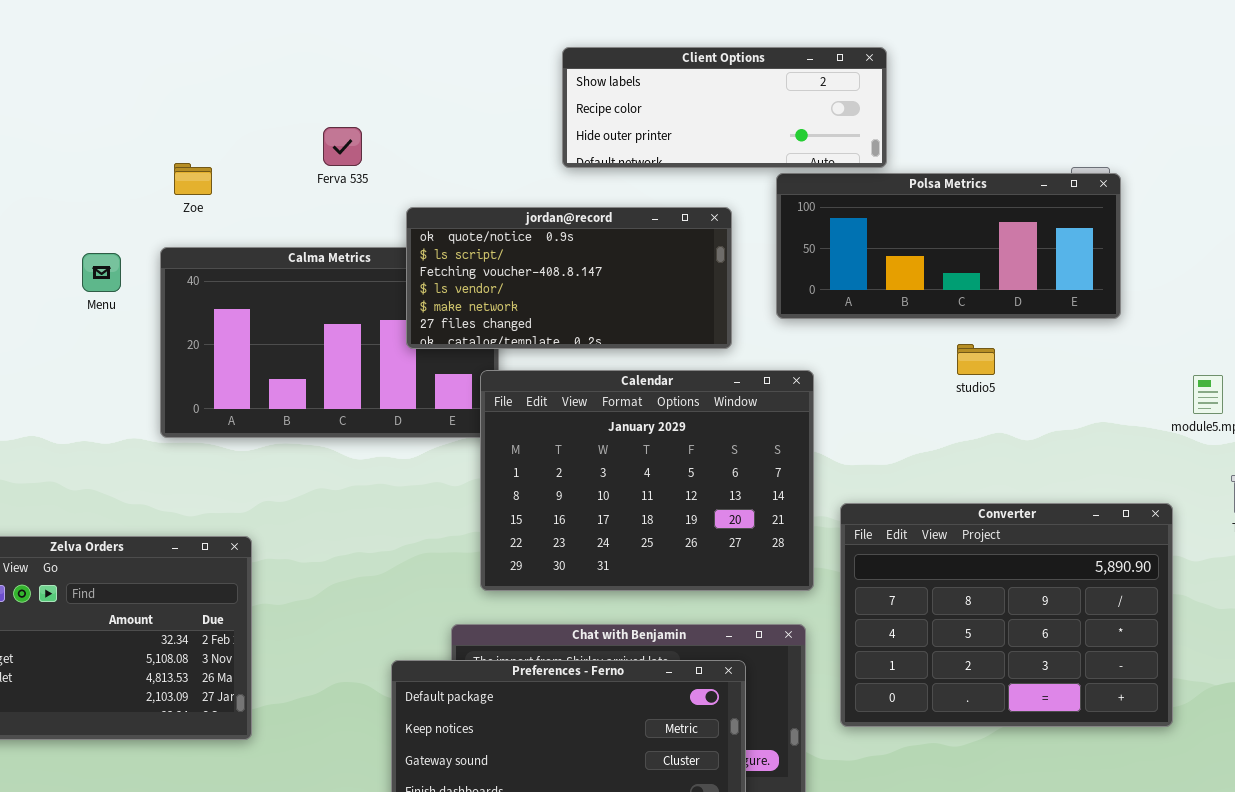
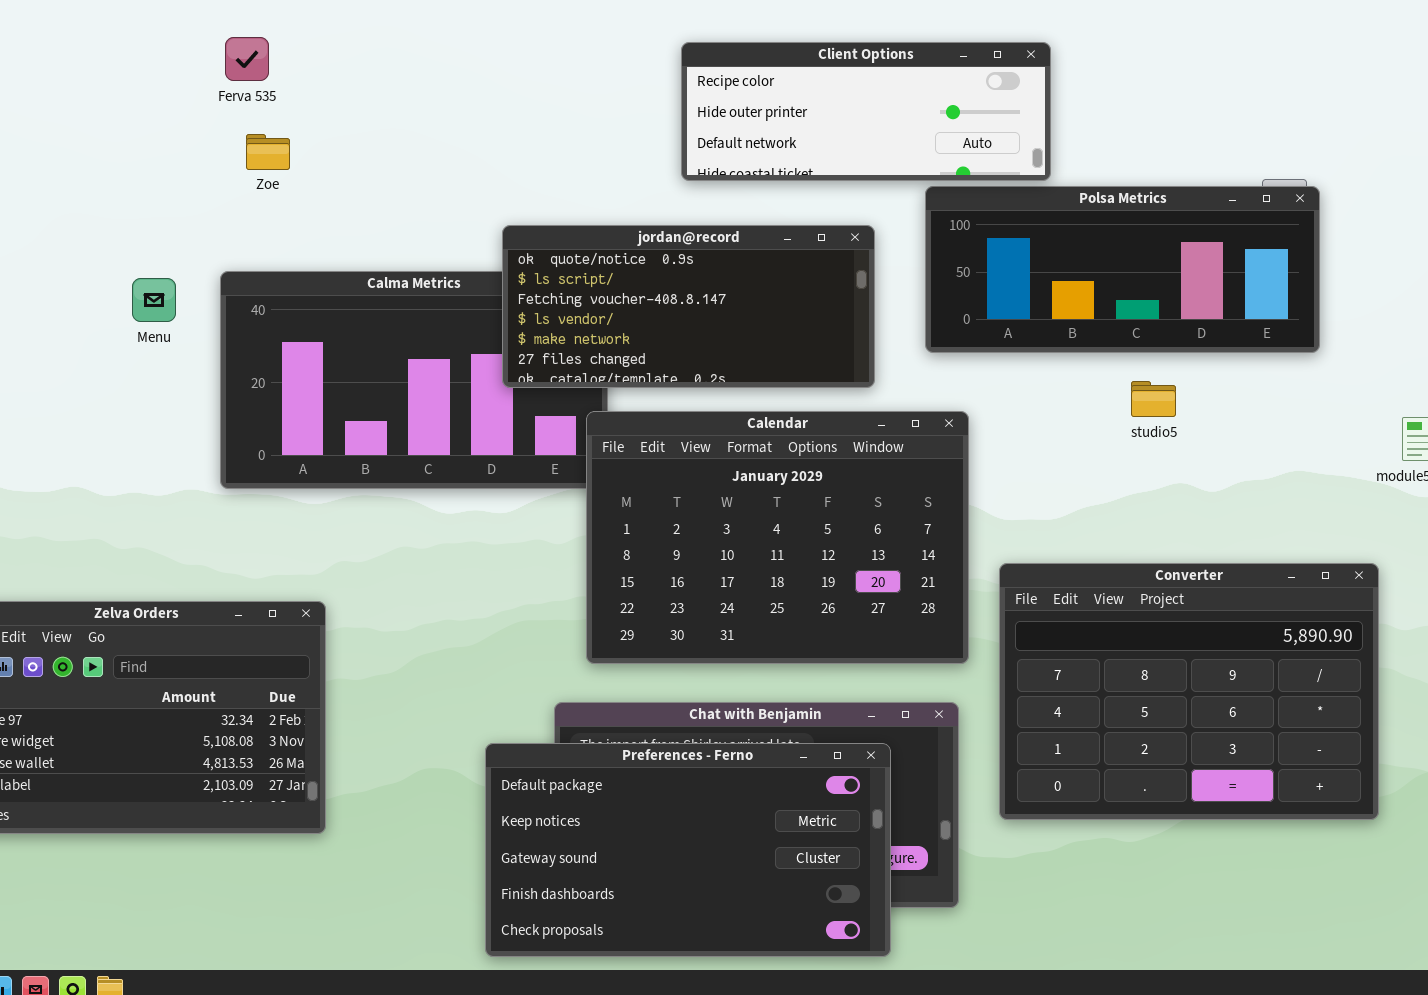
Client Options: [562,47,887,168] -> [681,42,1051,181], scrolled down 1 row
Ferva 535: [323,127,362,166] -> [225,37,269,81], moved
Zoe: [174,163,212,195] -> [246,134,290,170], moved

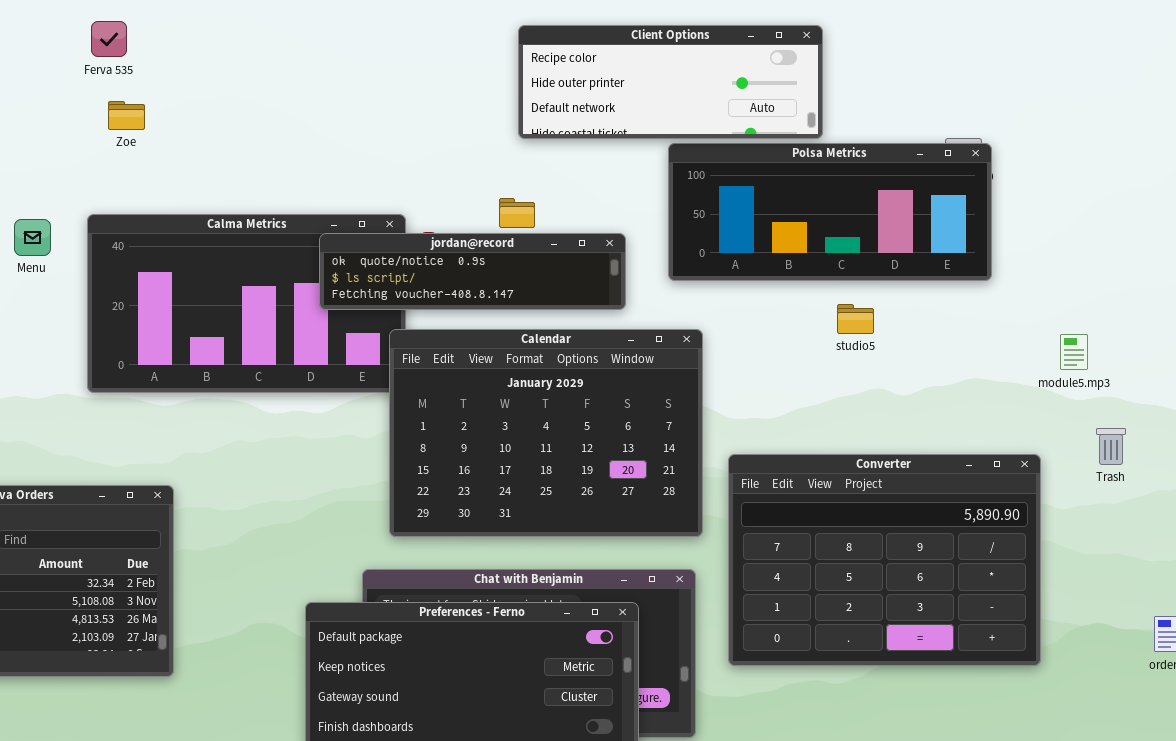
Client Options: [681,42,1051,181] -> [518,25,823,139], moved
jordan@record: [502,225,875,388] -> [319,233,626,310], resized

